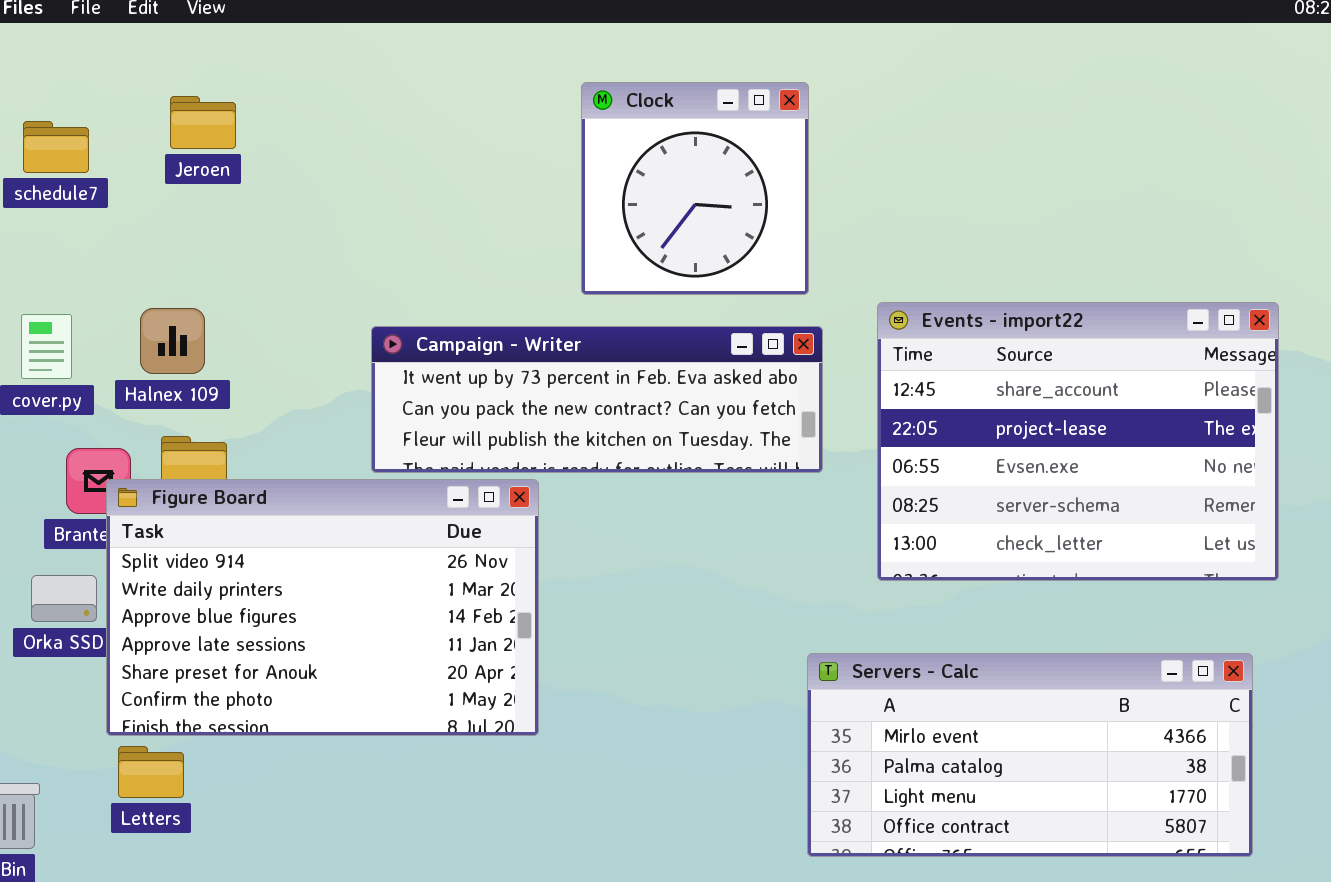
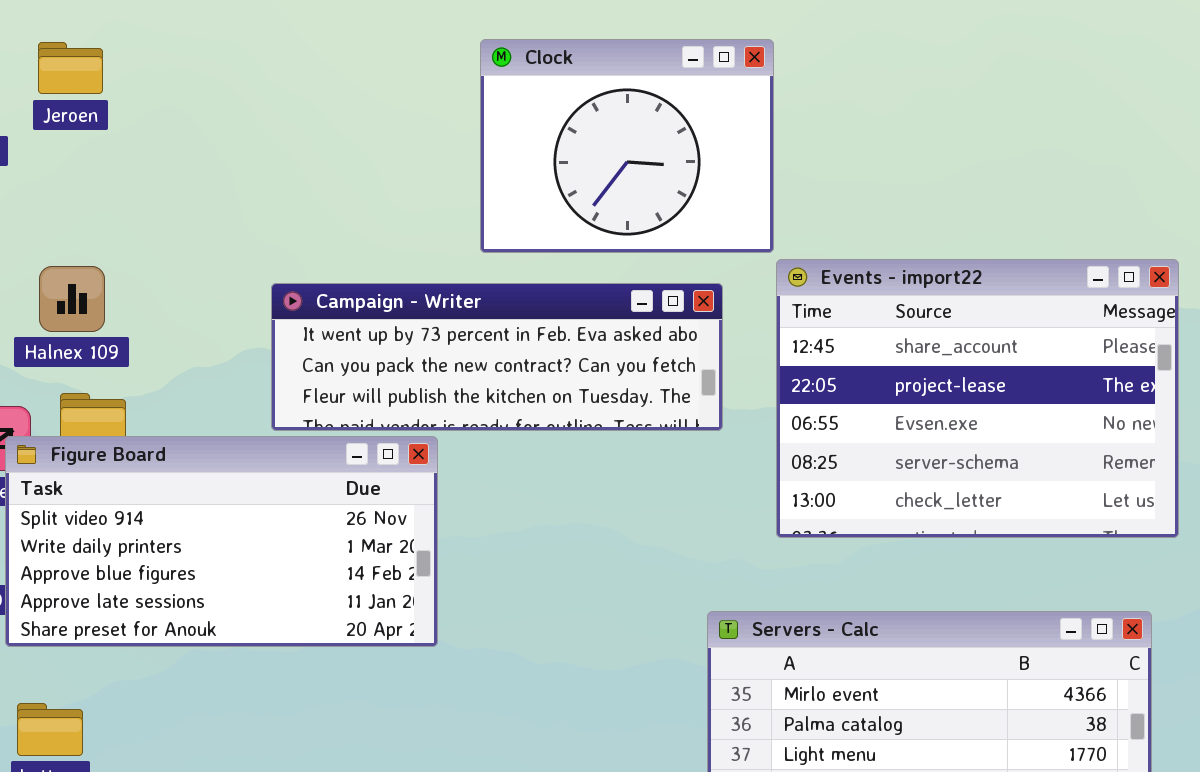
Clock: [581,82,809,295] -> [480,39,774,253], resized
Jeroen: [170,96,236,149] -> [38,42,103,94], moved
Figure Board: [106,479,539,736] -> [5,436,438,647], resized

